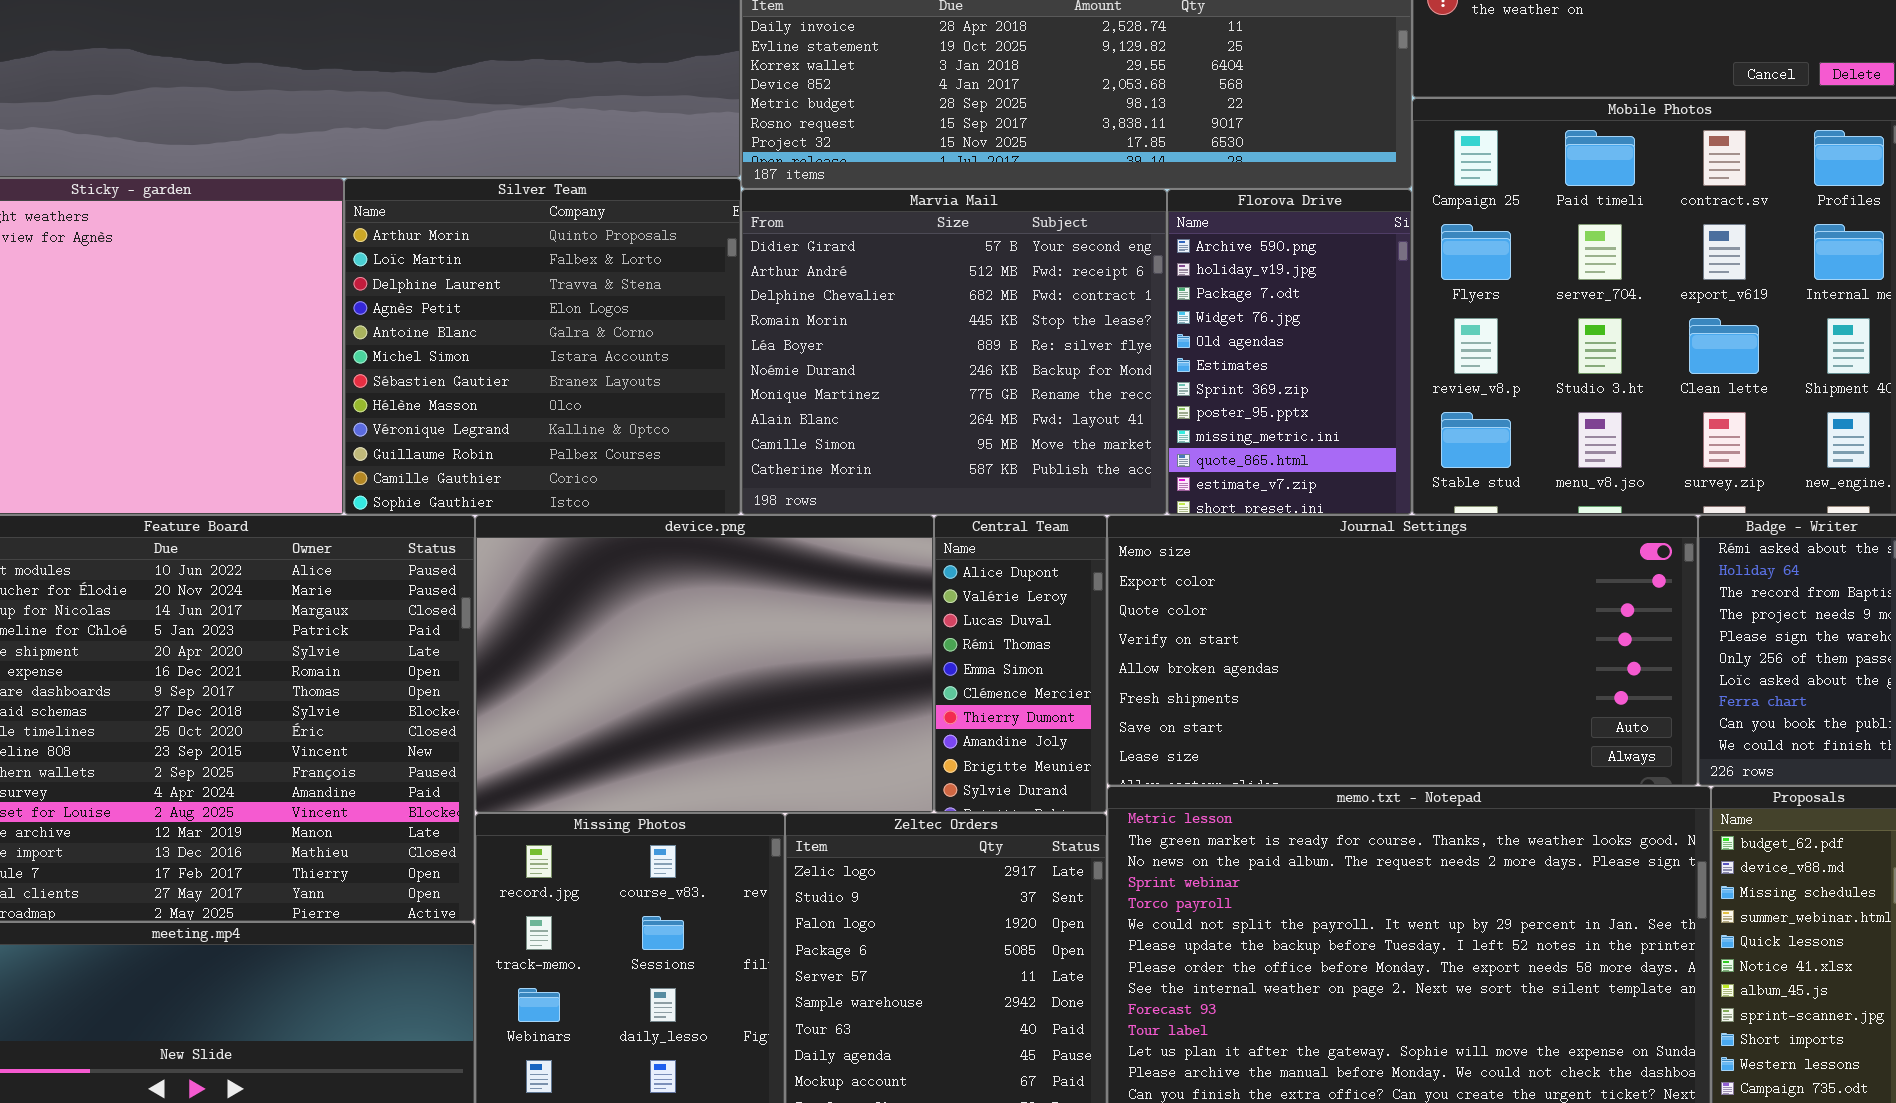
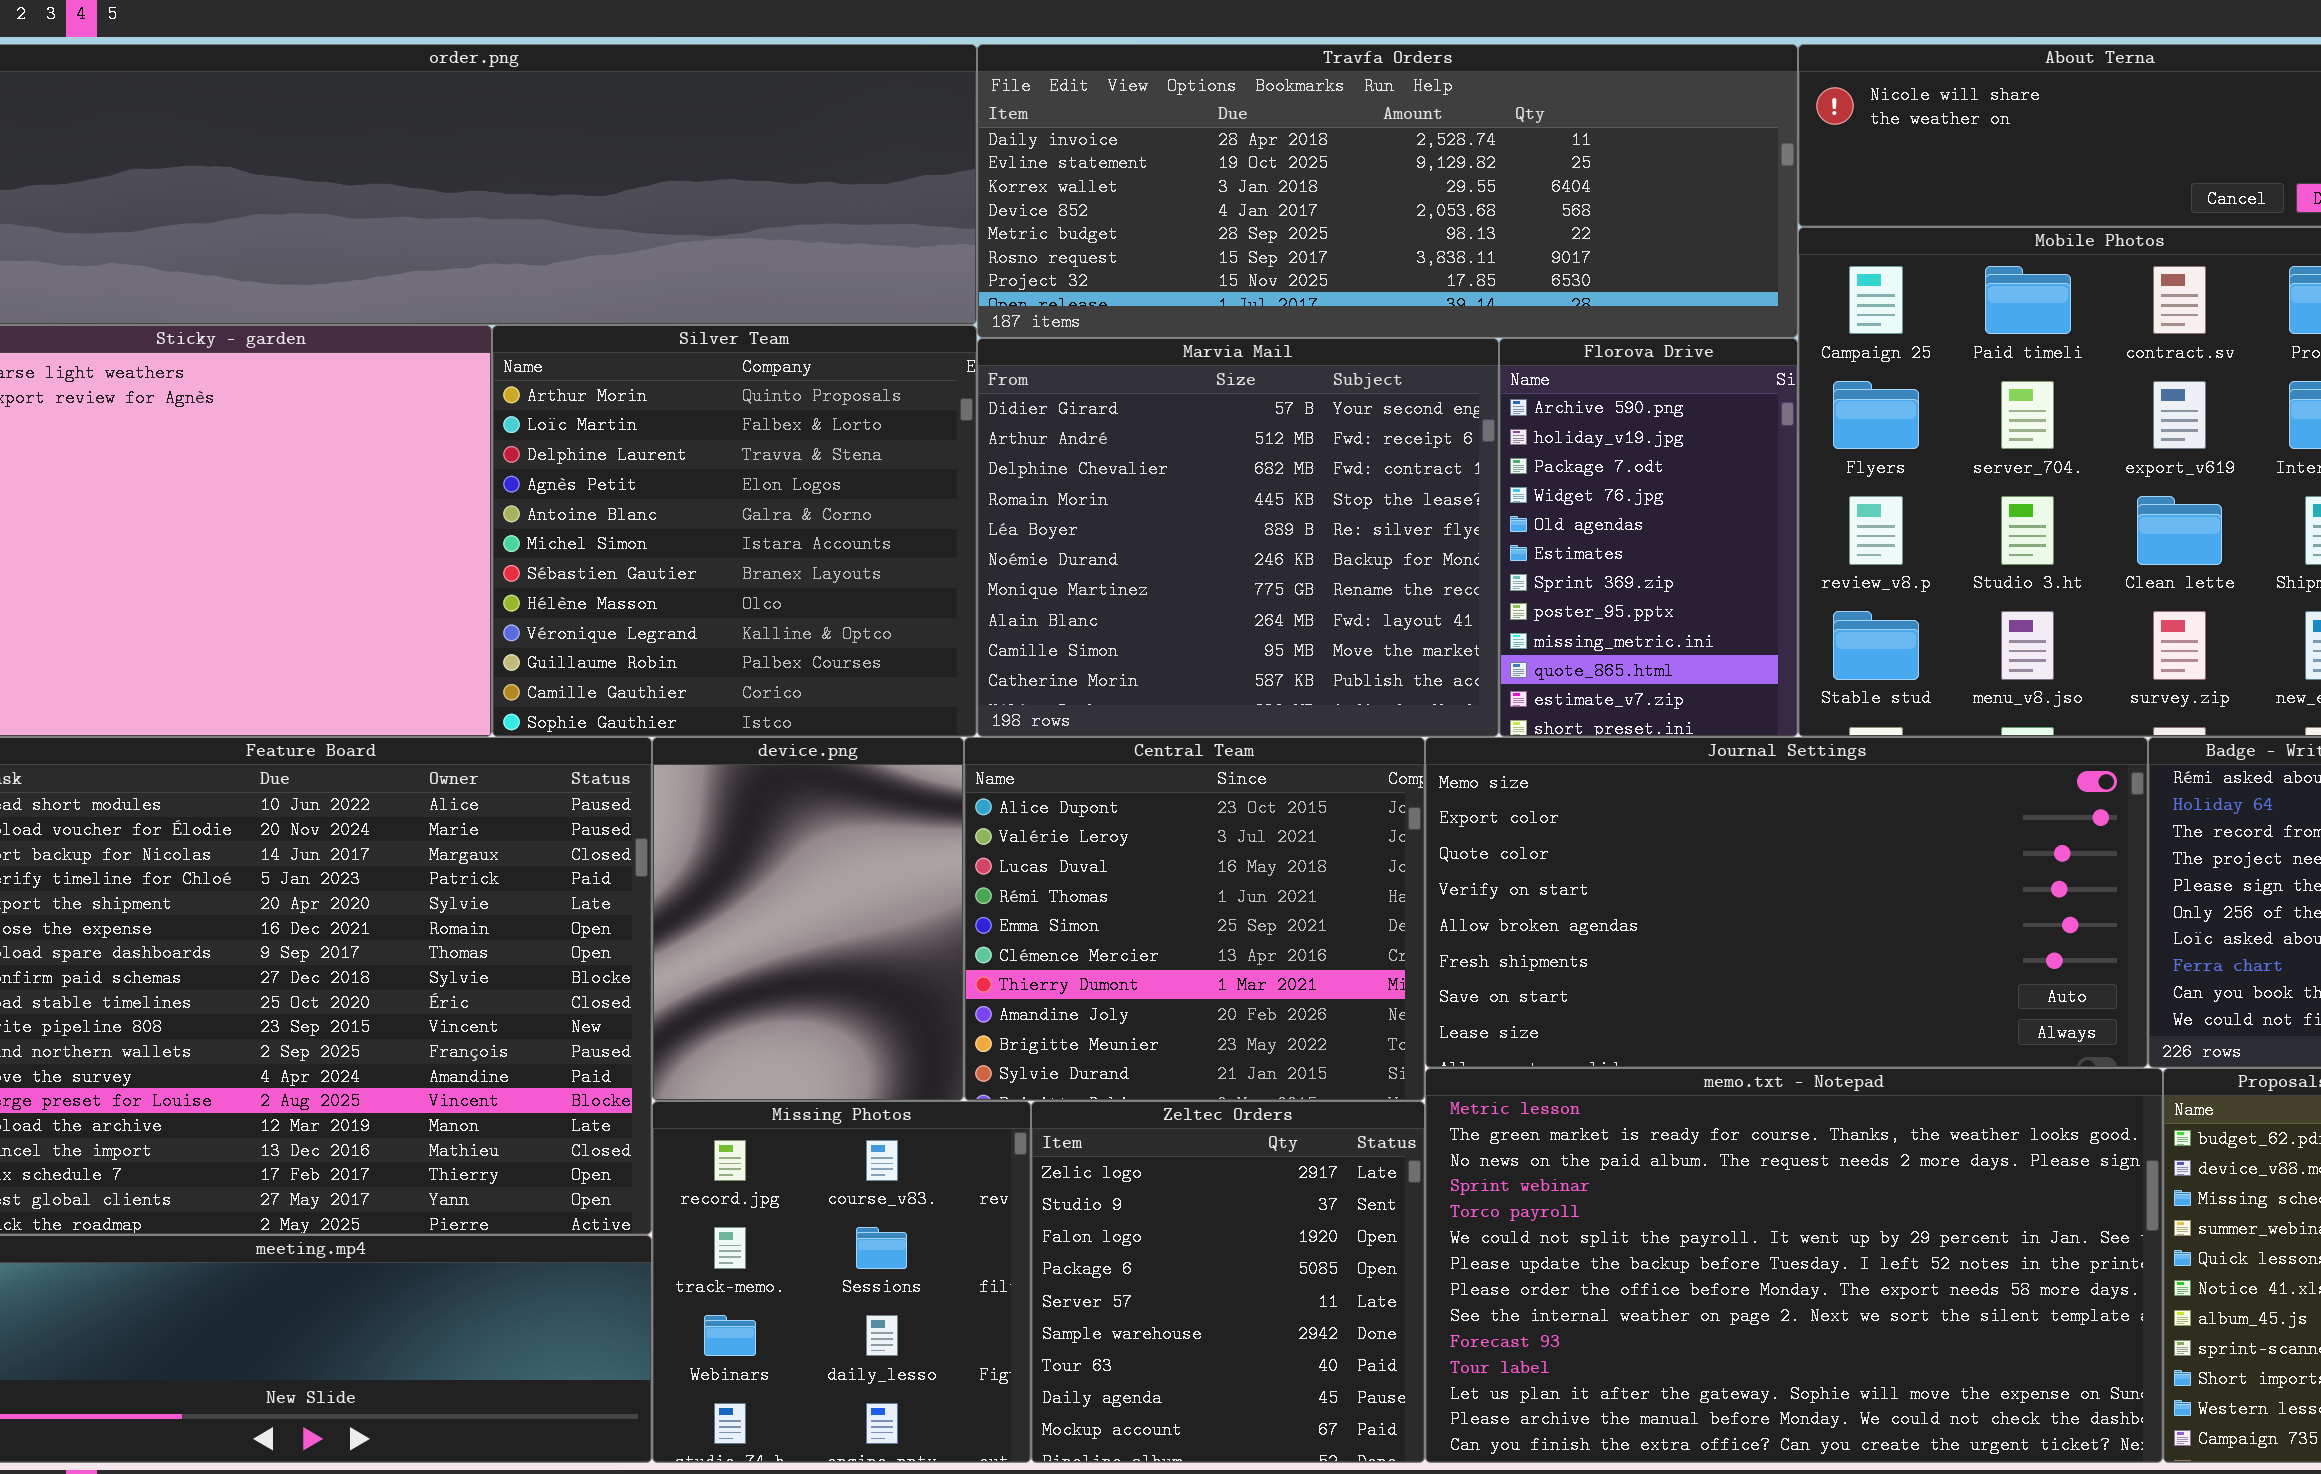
device.png: [475,515,934,813] -> [652,737,964,1101], resized
Central Team: [934,515,1107,813] -> [964,737,1425,1101], resized

